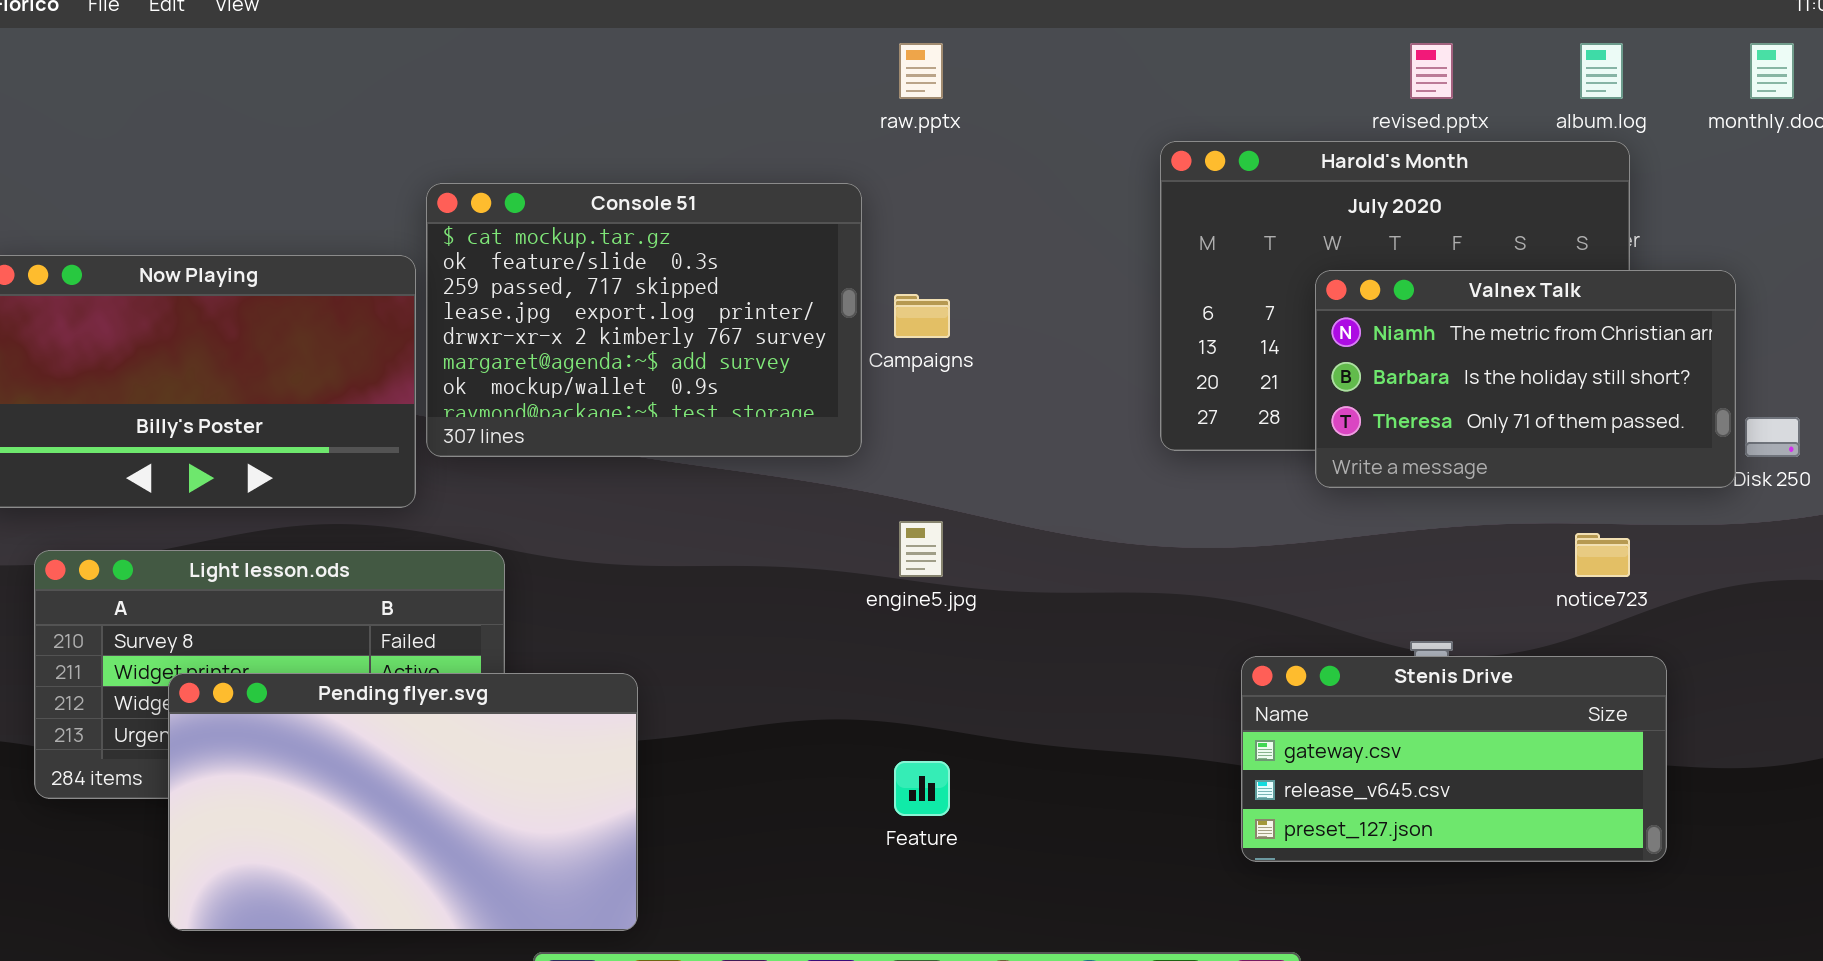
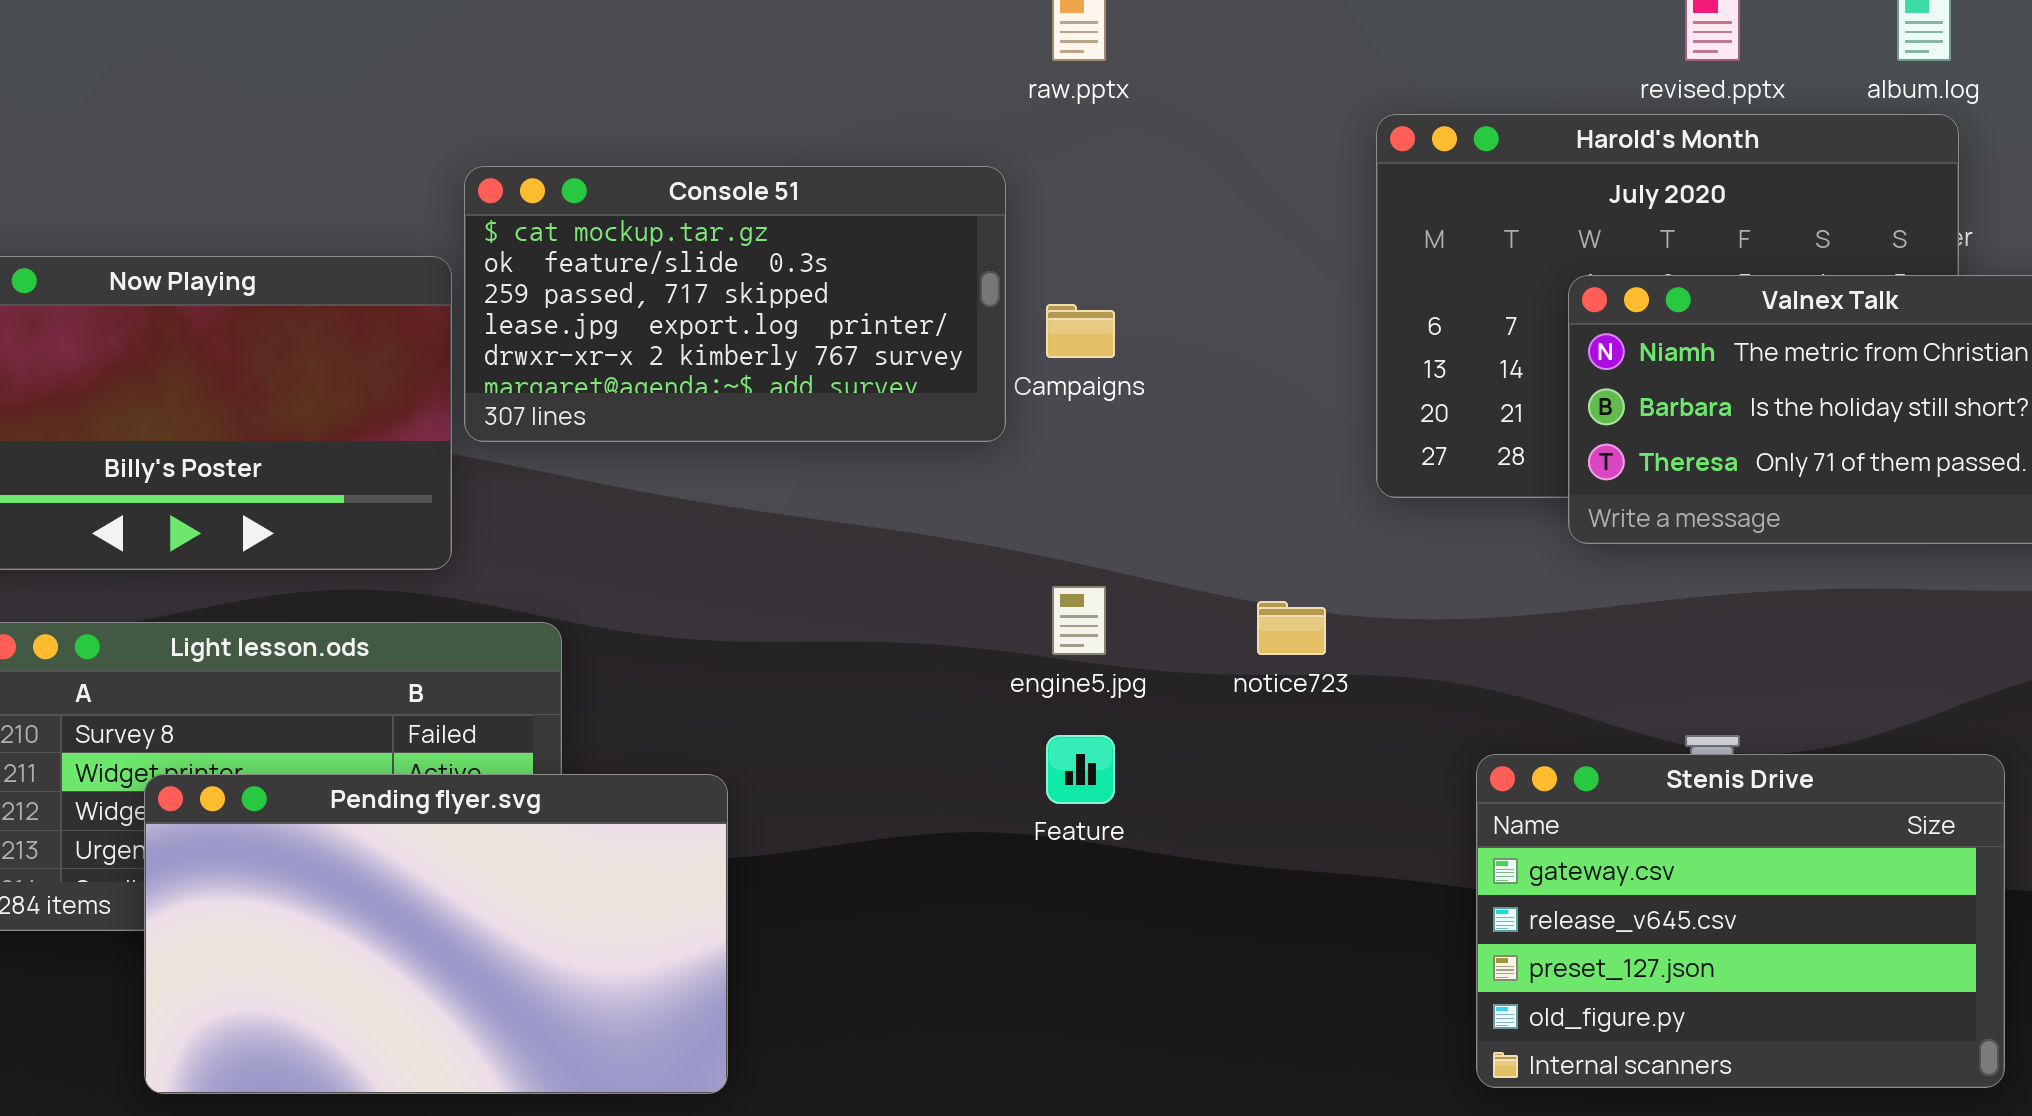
Console 51: [426,183,862,457] -> [464,166,1006,442], resized
notice723: [1575,533,1630,577] -> [1257,601,1326,655], moved
Stenis Drive: [1241,656,1667,862] -> [1476,754,2005,1088], resized
Feature: [894,761,950,816] -> [1046,735,1115,804], moved

